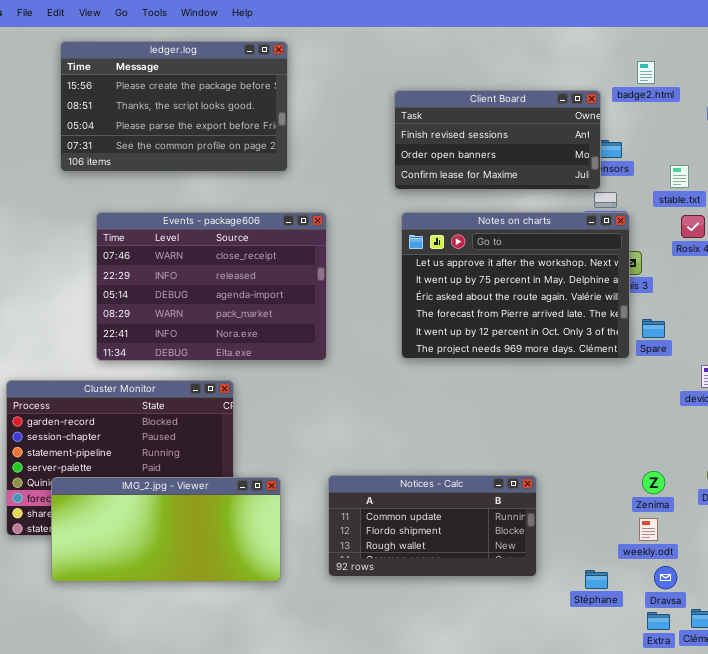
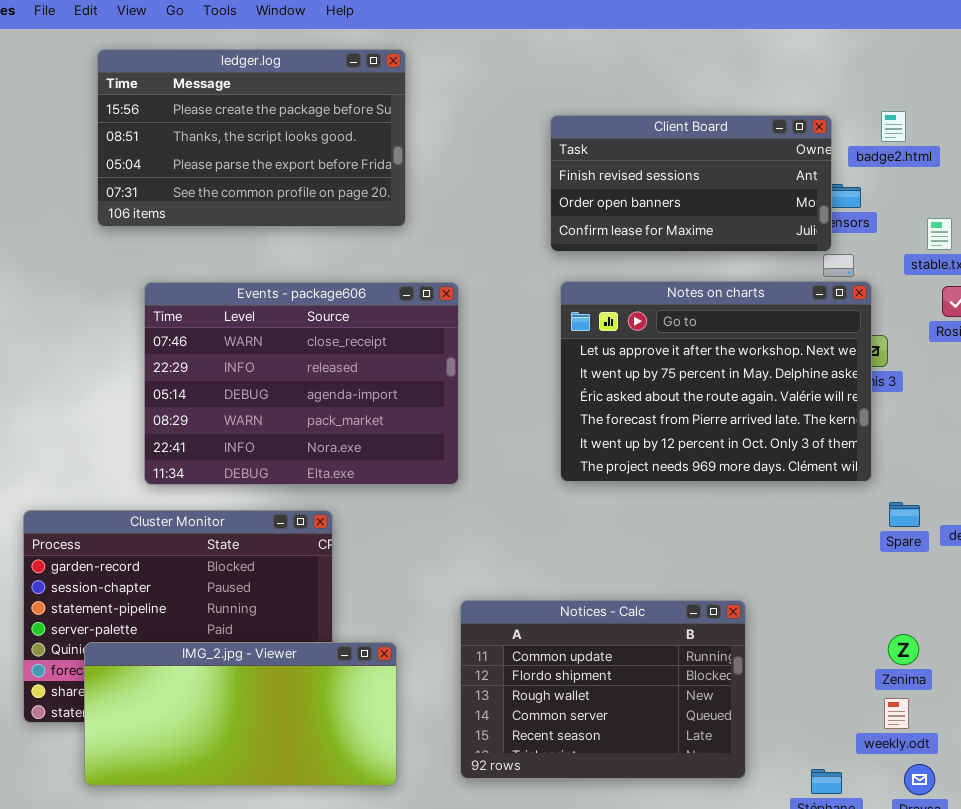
badge2.html: [637,61,655,84] -> [881,111,906,142], moved
Spare: [642,319,665,338] -> [889,502,920,527], moved
Notices - Calc: [328,475,537,577] -> [460,600,746,779], resized

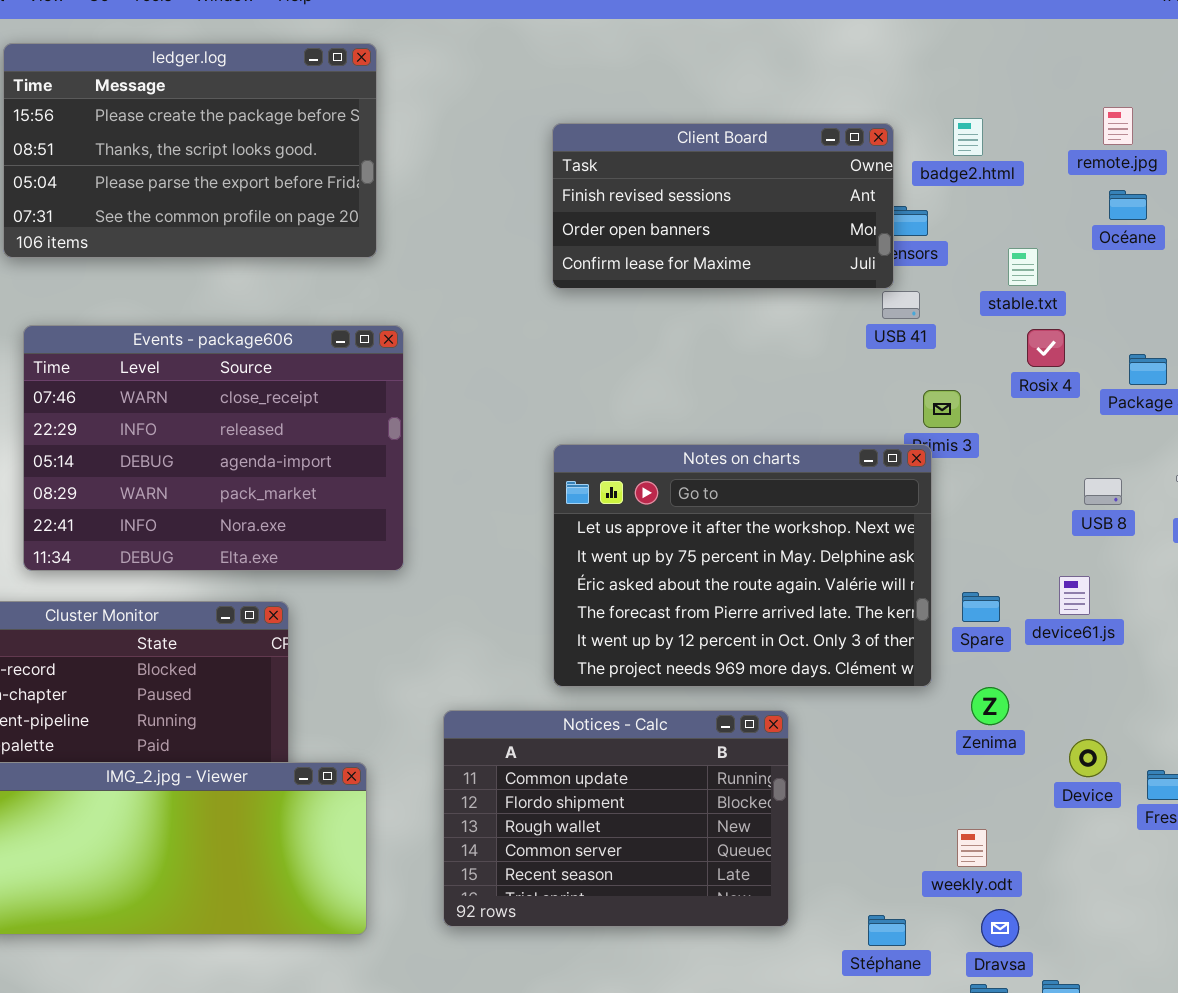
Notes on charts: [560,281,872,482] -> [553,444,932,687], moved
Events - package606: [144,282,459,485] -> [23,325,404,571], moved
Zenima: [888,634,919,665] -> [971,687,1009,725], moved

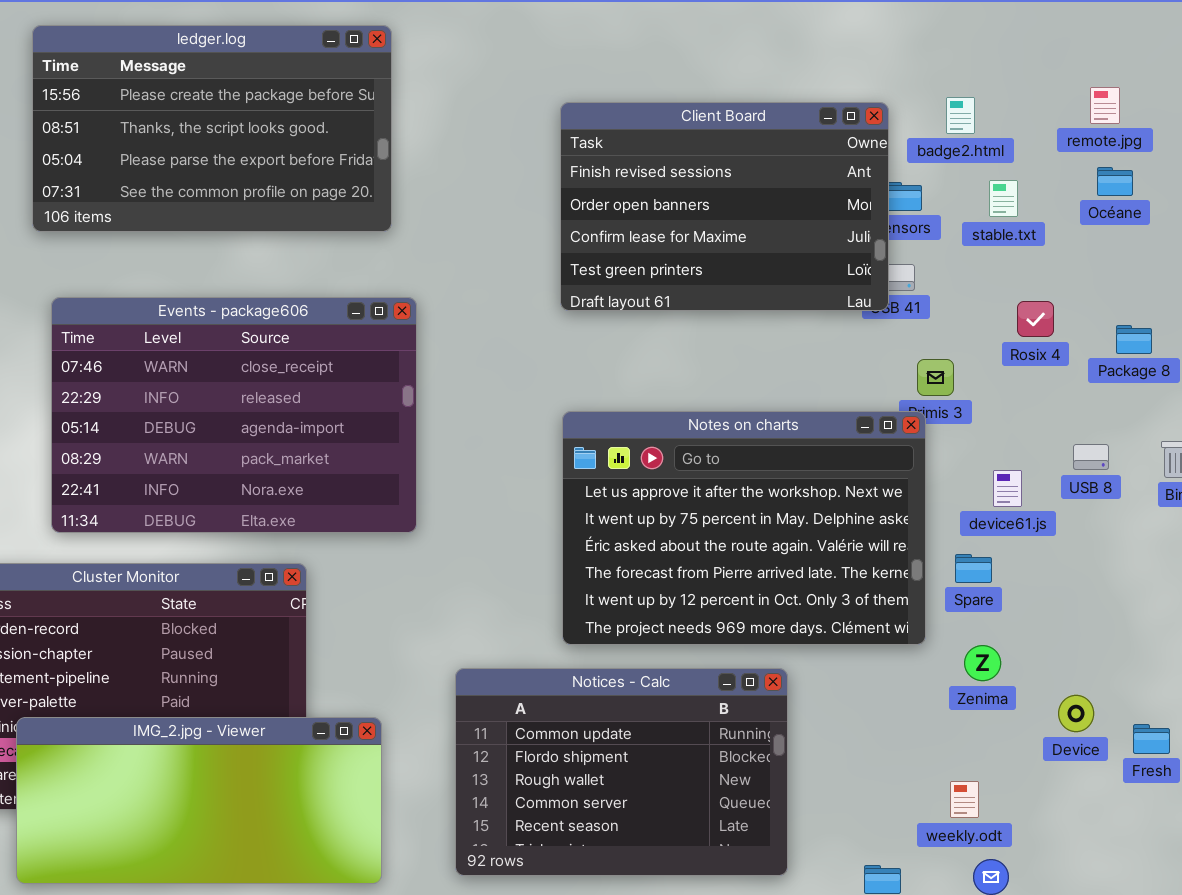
Client Board: [552,123,894,289] -> [560,102,889,311], resized
stable.txt: [1008,248,1038,286] -> [989,180,1018,217], moved
device61.js: [1059,576,1090,615] -> [993,470,1022,507], moved

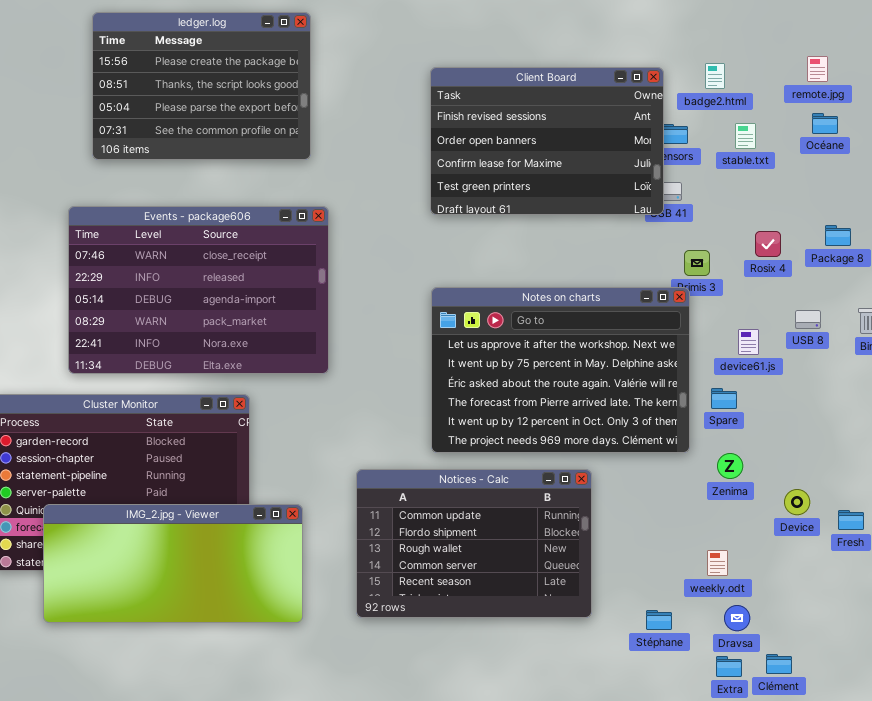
ledger.log: [32,25,392,232] -> [92,12,311,160], resized
Rosix 4: [1017,301,1054,337] -> [755,231,781,257], moved

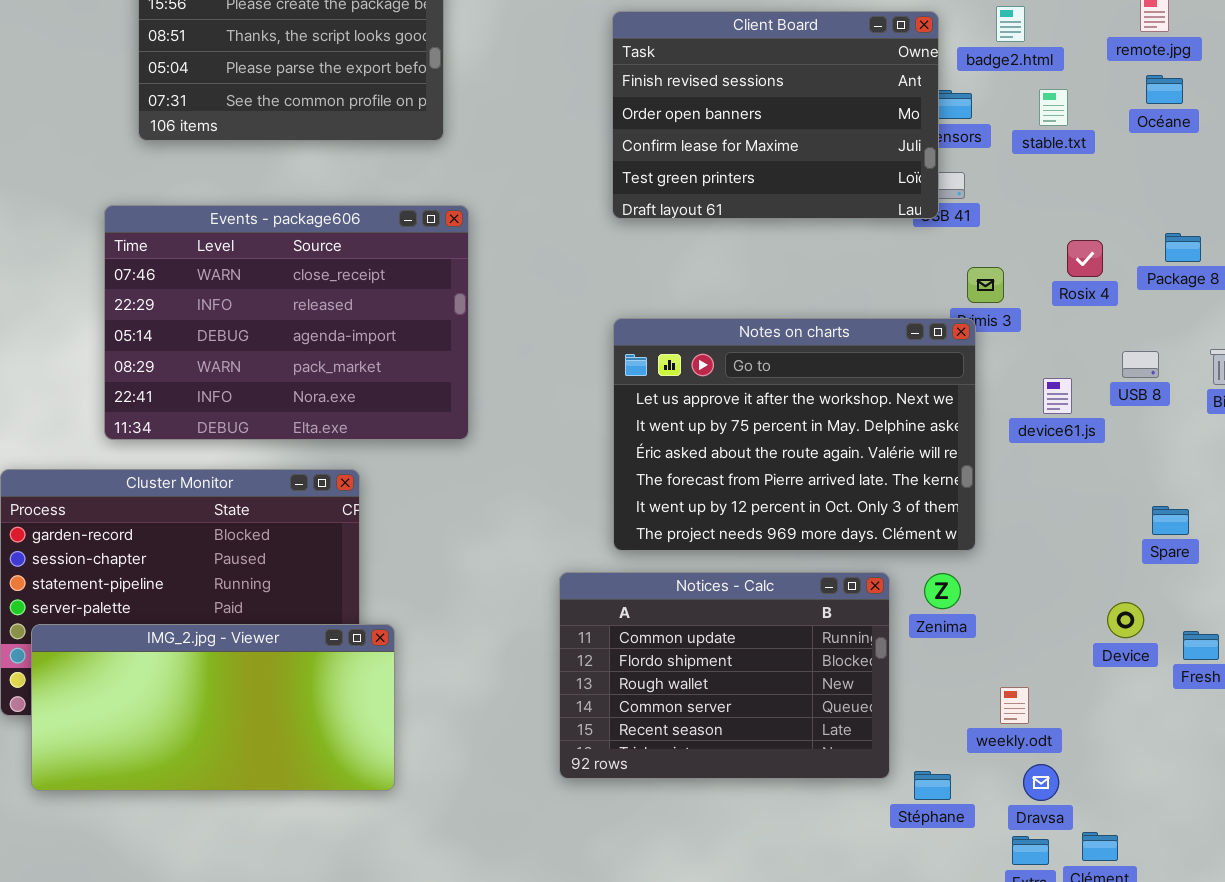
Spare: [711,388,737,409] -> [1152,506,1189,535], moved
Zenima: [717,453,743,479] -> [924,573,961,609], moved
Notices - Calc: [356,469,592,618] -> [559,572,890,779], moved
IMG_2.jpg - Viewer: [43,504,303,623] -> [31,624,395,791], moved

